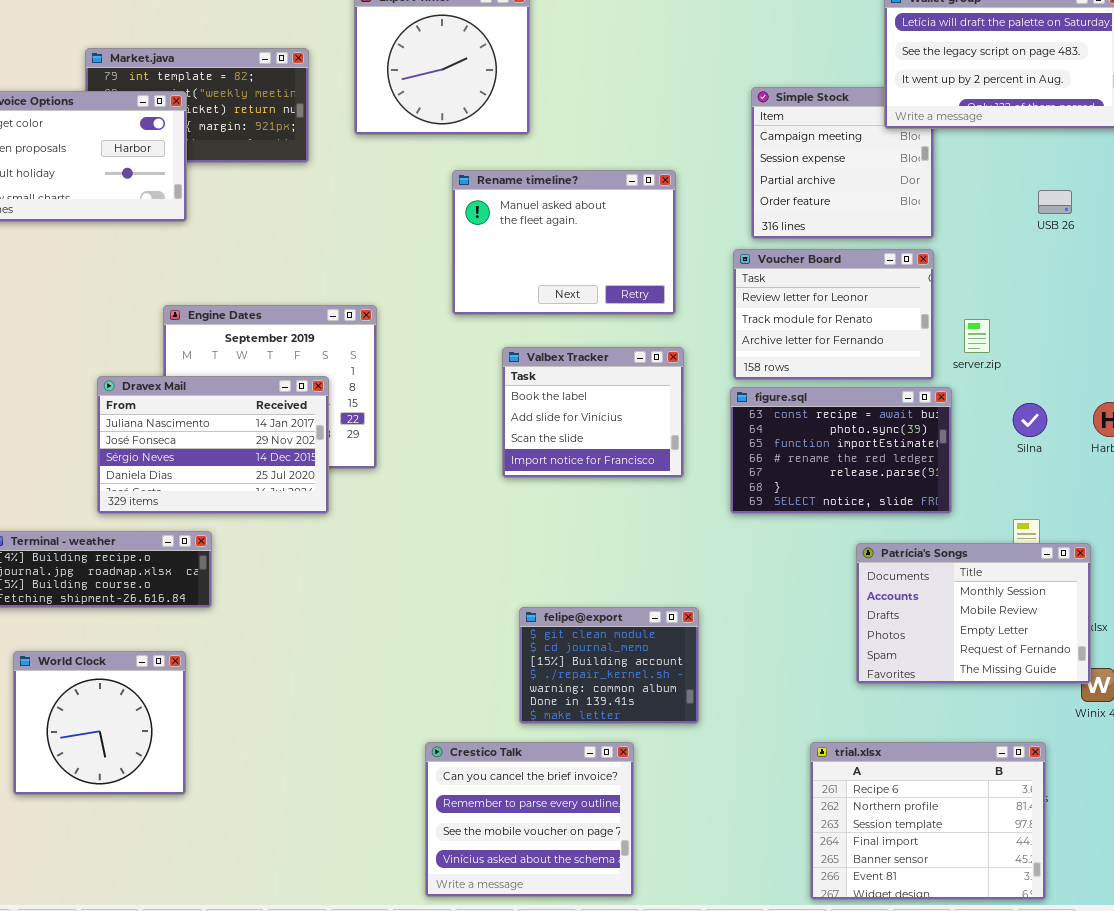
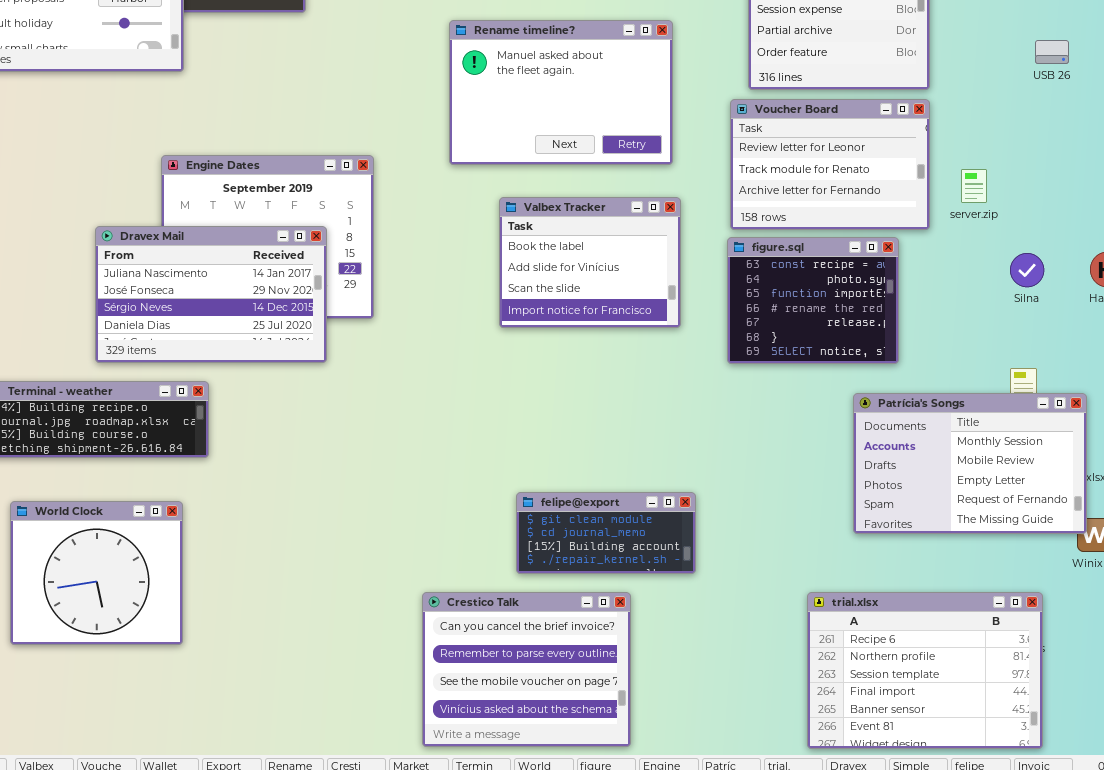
figure.sql: [730,387,952,514] -> [727,237,899,364], resized
felipe@export: [519,607,699,724] -> [516,492,696,574], resized

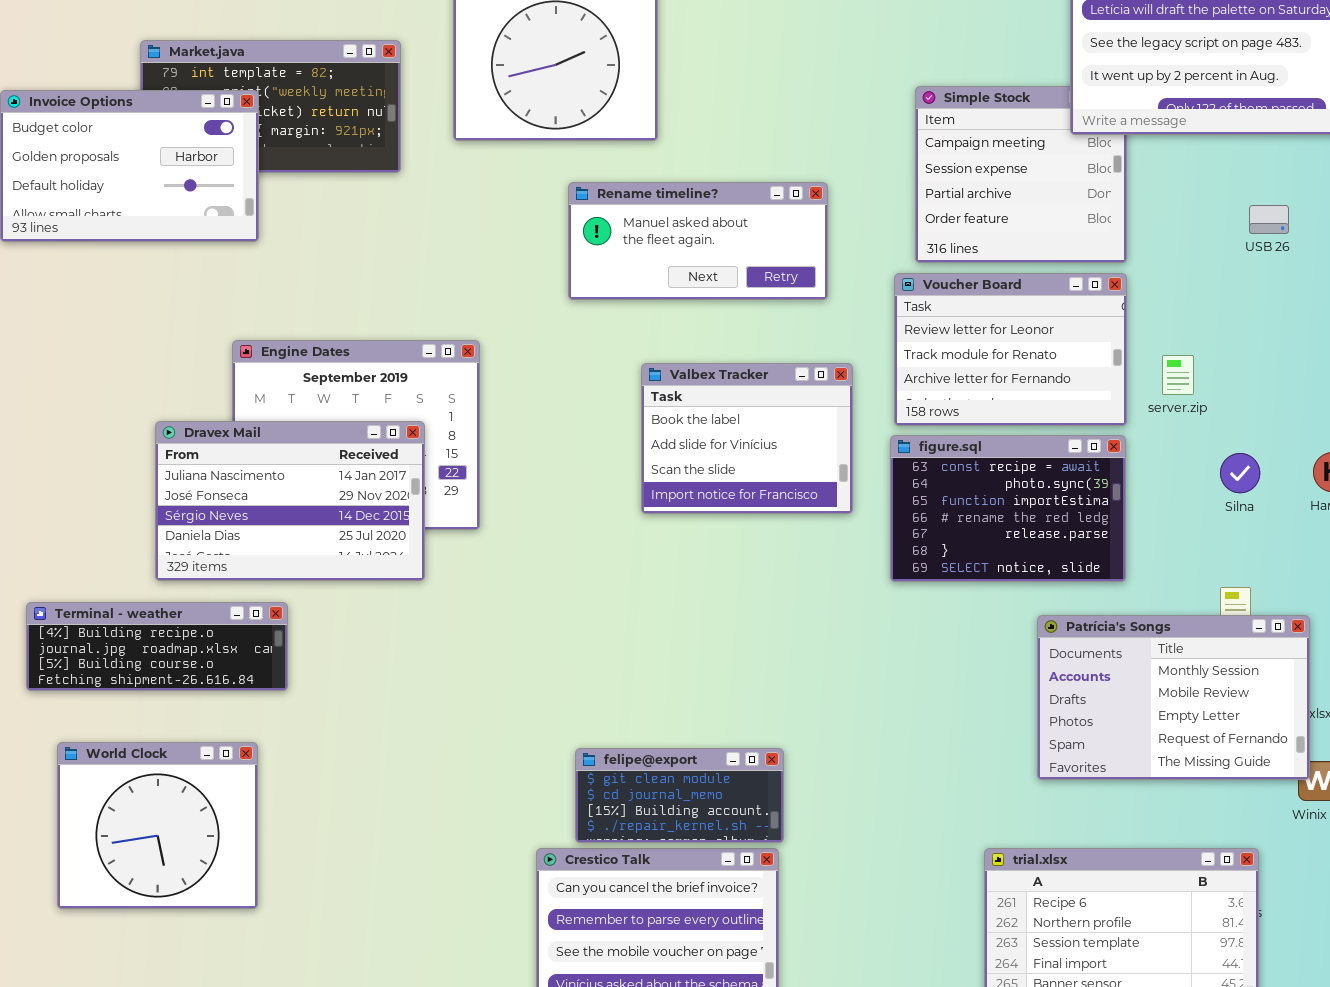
Rename timeline?: [449,20,673,165] -> [568,182,828,300], resized
Valbex Tracker: [499,197,681,328] -> [641,363,853,514], moved
figure.sql: [727,237,899,364] -> [890,435,1126,582], resized
felipe@export: [516,492,696,574] -> [575,748,784,843], moved

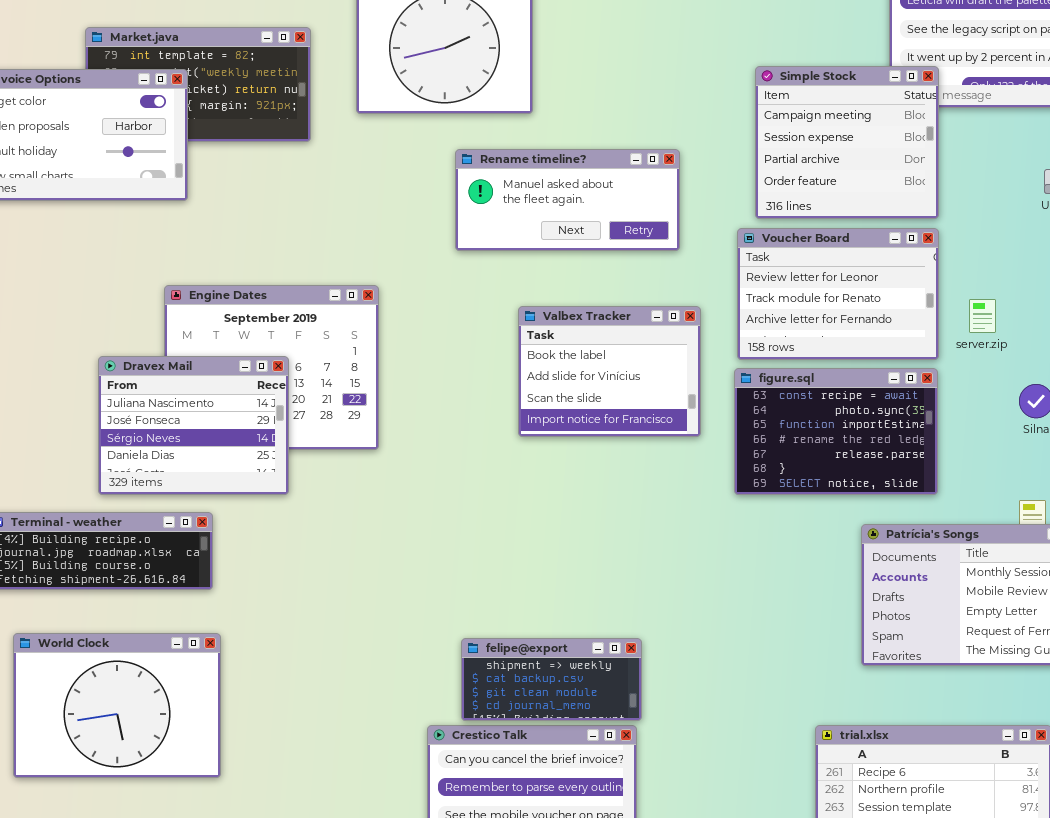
Simple Stock: [915,86,1127,263] -> [755,66,939,219], raised
Dravex Mail: [155,421,425,581] -> [98,356,289,495], resized
World Clock: [57,742,258,909] -> [13,633,221,778], resized
felipe@export: [575,748,784,843] -> [461,638,642,721], scrolled up 2 rows

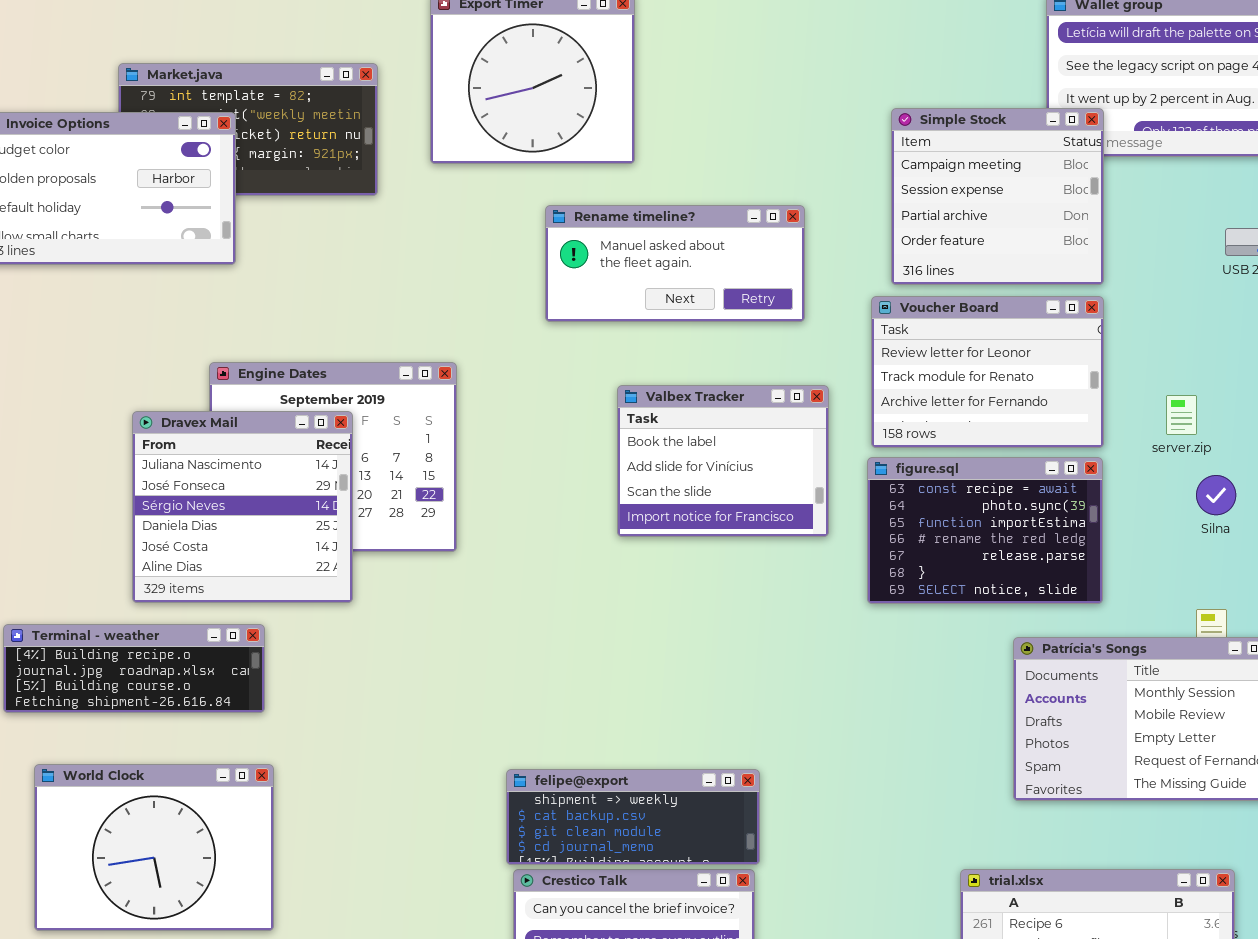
server.zip: [969,299,996,333] -> [1166,395,1197,435], moved
Dravex Mail: [98,356,289,495] -> [132,411,353,603], resized
felipe@export: [461,638,642,721] -> [506,769,760,865], resized

